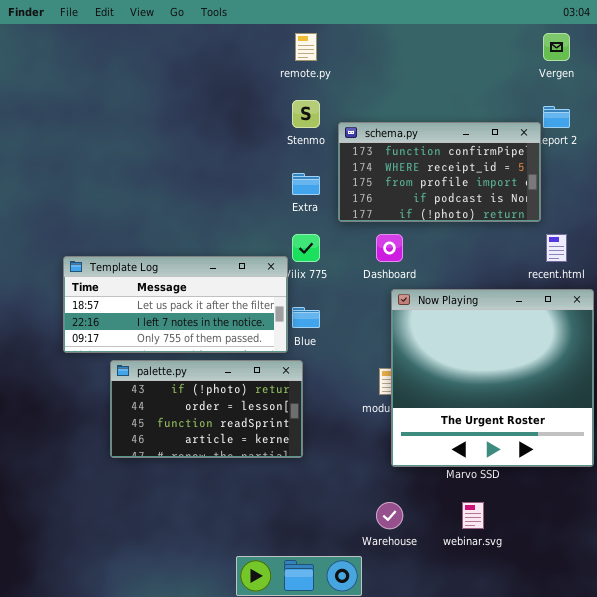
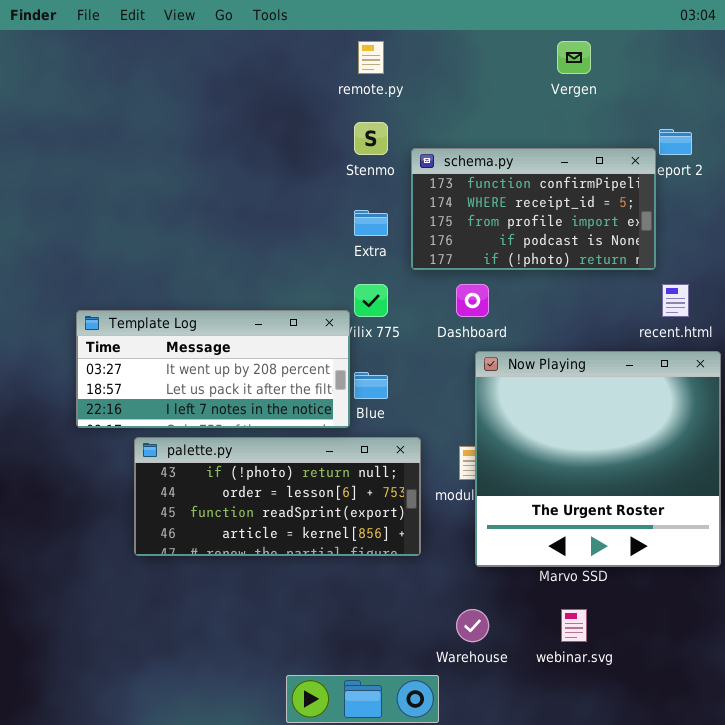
Vergen: [543,33,570,61] -> [557,41,591,74], moved
Template Log: [63,256,288,353] -> [76,310,350,428], scrolled up 1 row
palette.py: [110,360,303,458] -> [134,437,421,556], resized

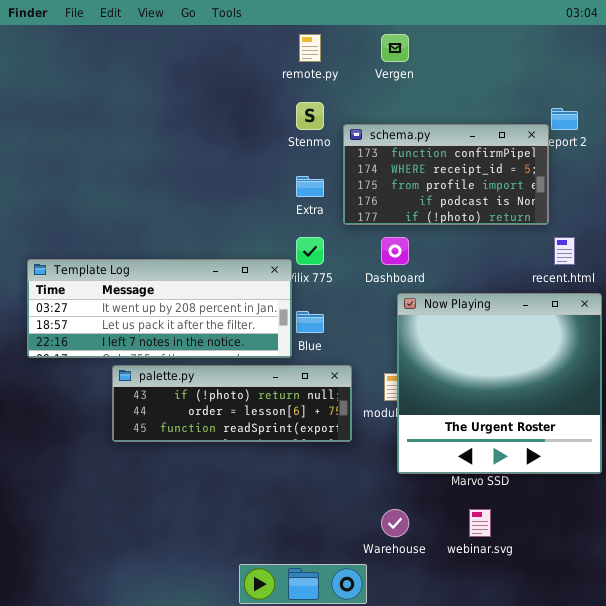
Vergen: [557,41,591,74] -> [381,34,409,62], moved
Template Log: [76,310,350,428] -> [27,259,292,358], resized
palette.py: [134,437,421,556] -> [112,365,352,442], resized

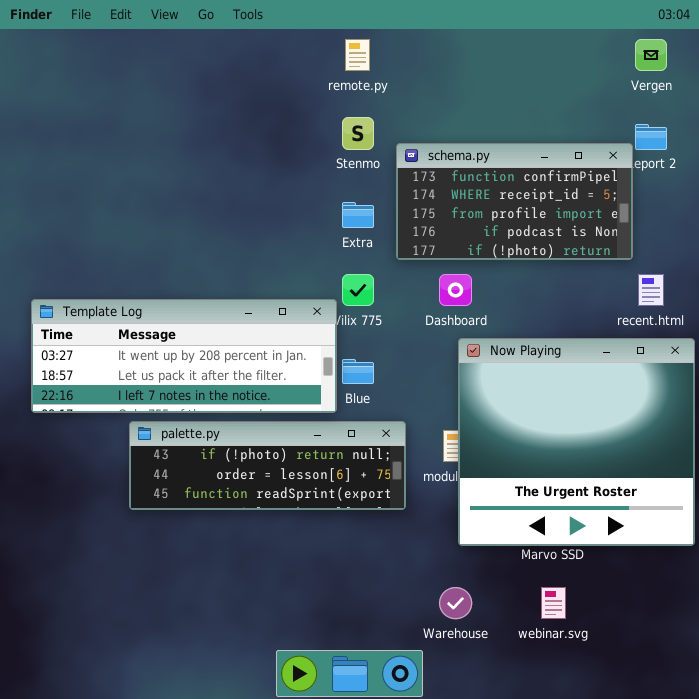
Vergen: [381,34,409,62] -> [635,39,667,71], moved

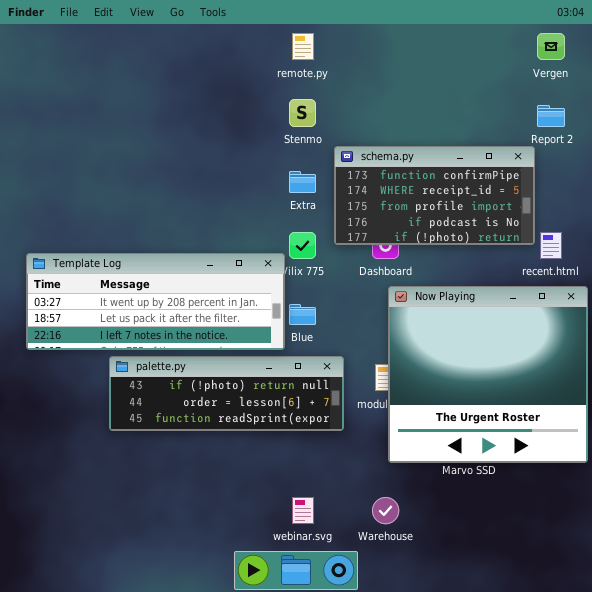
schema.py: [396,143,633,260] -> [334,146,535,245], moved
webinar.svg: [541,587,566,619] -> [292,497,314,524], moved

